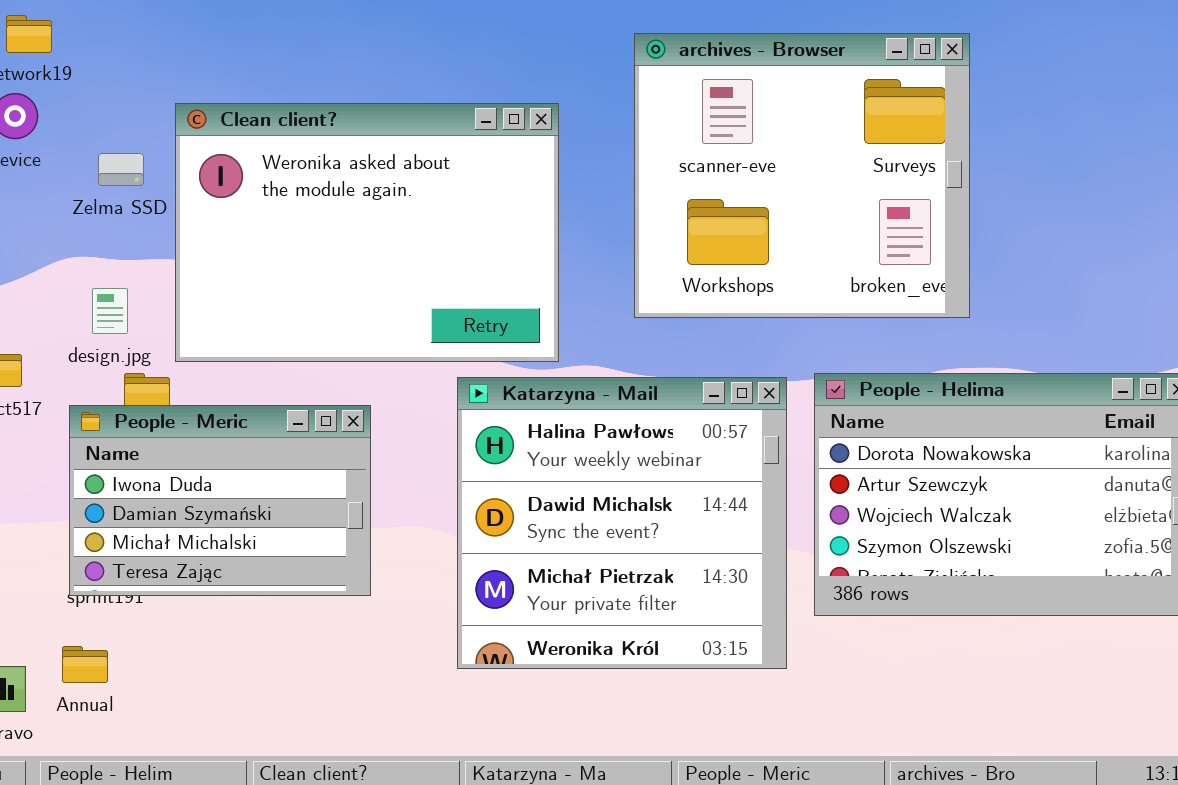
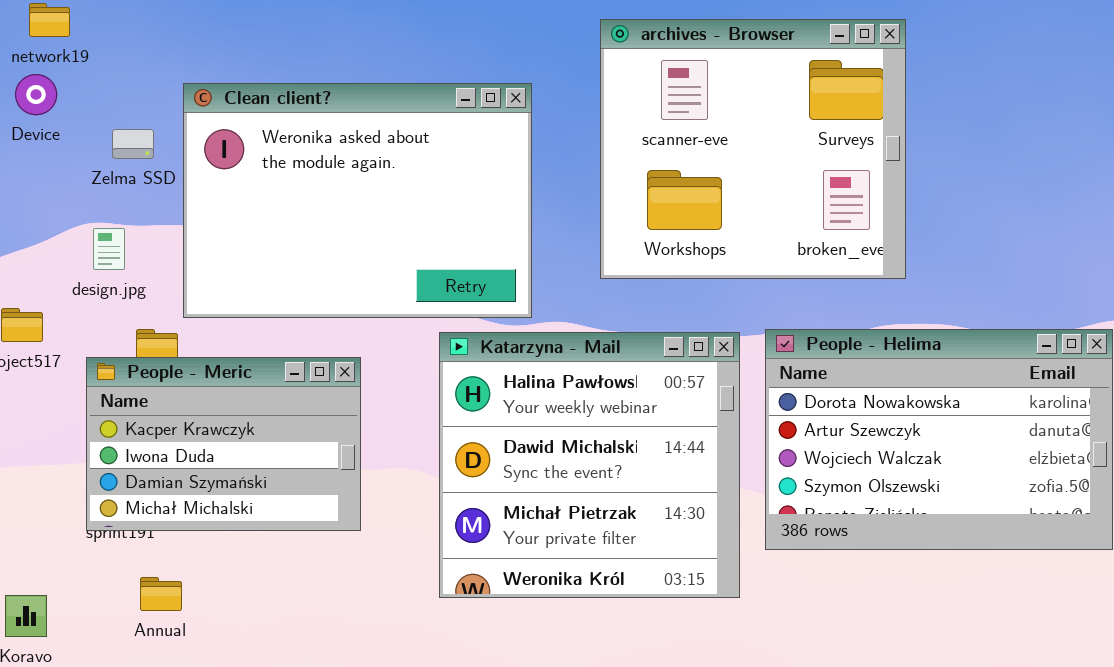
design.jpg: [92,288,128,334] -> [93,228,125,270], moved
People - Meric: [69,405,371,596] -> [86,357,361,531], scrolled up 1 row
Annual: [62,646,108,683] -> [140,577,182,611], moved

